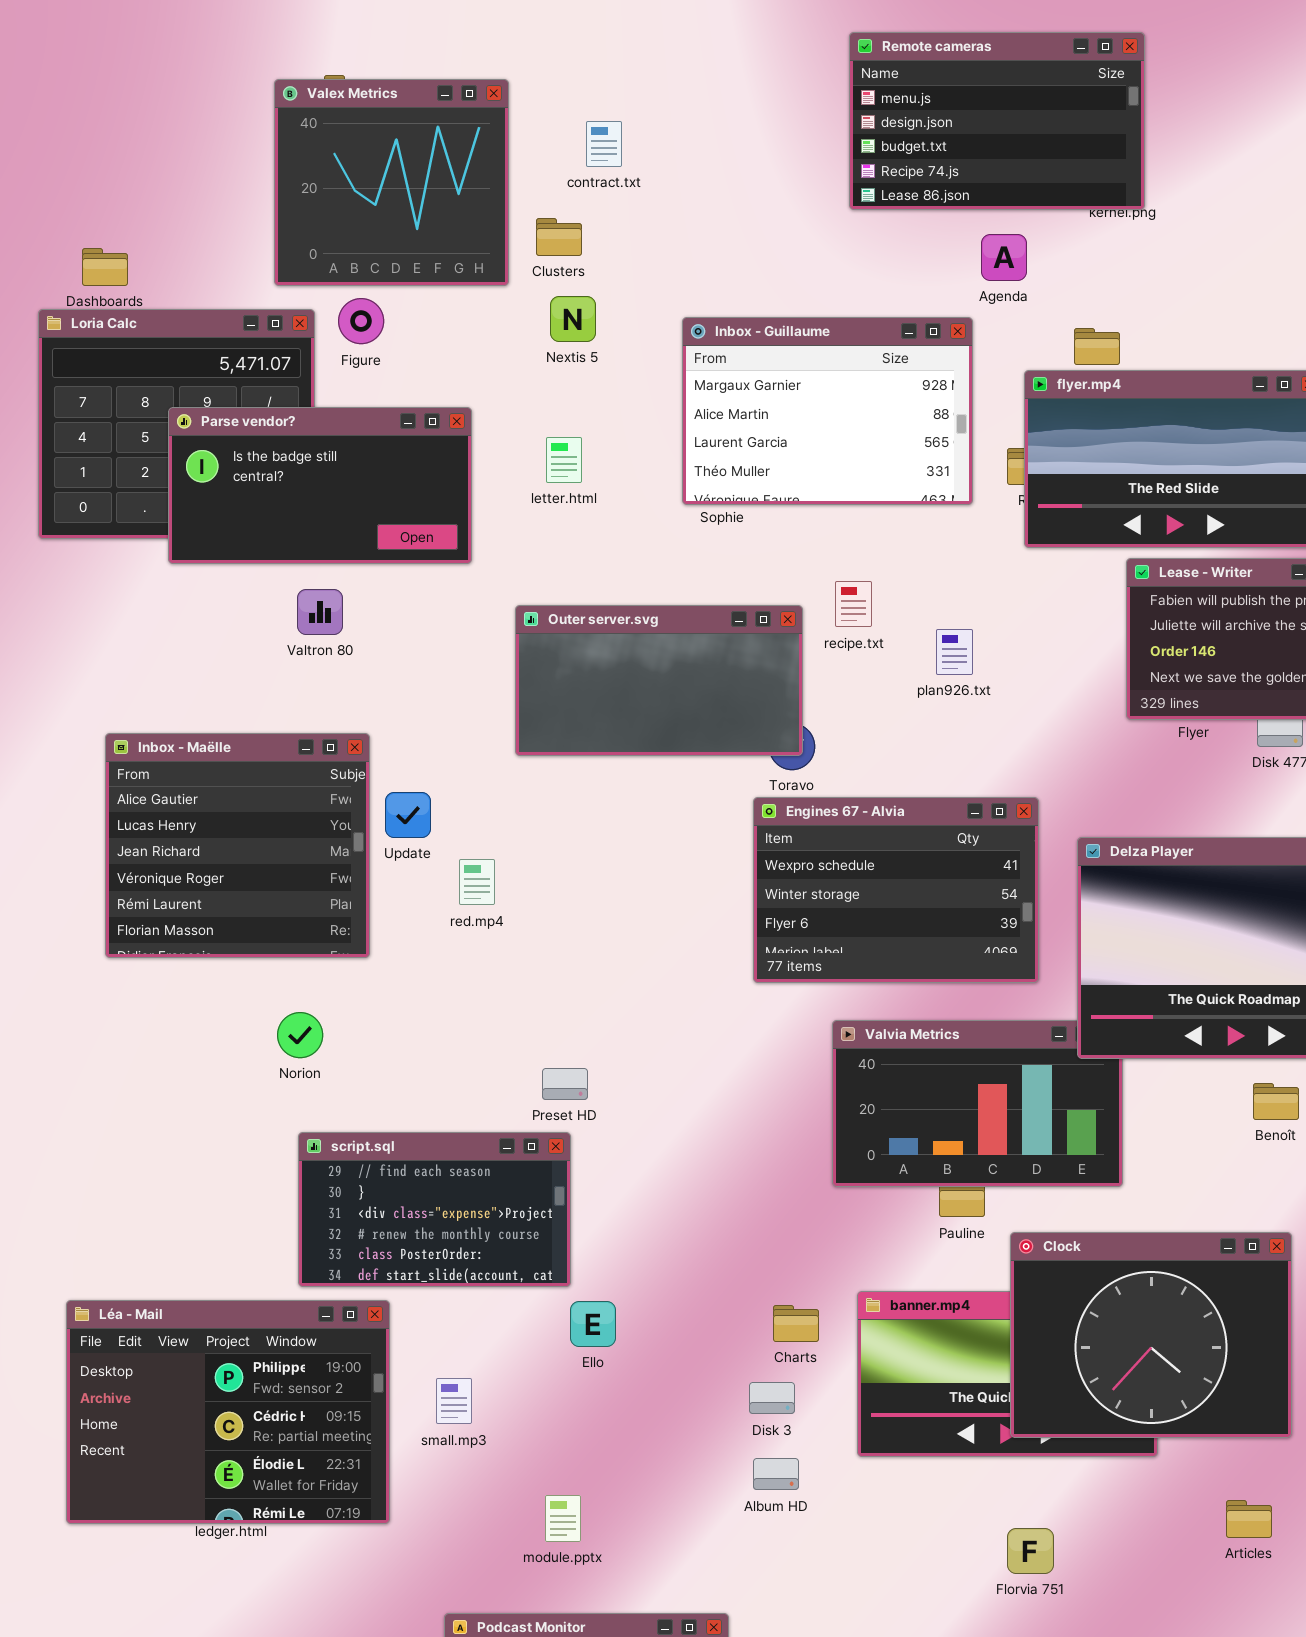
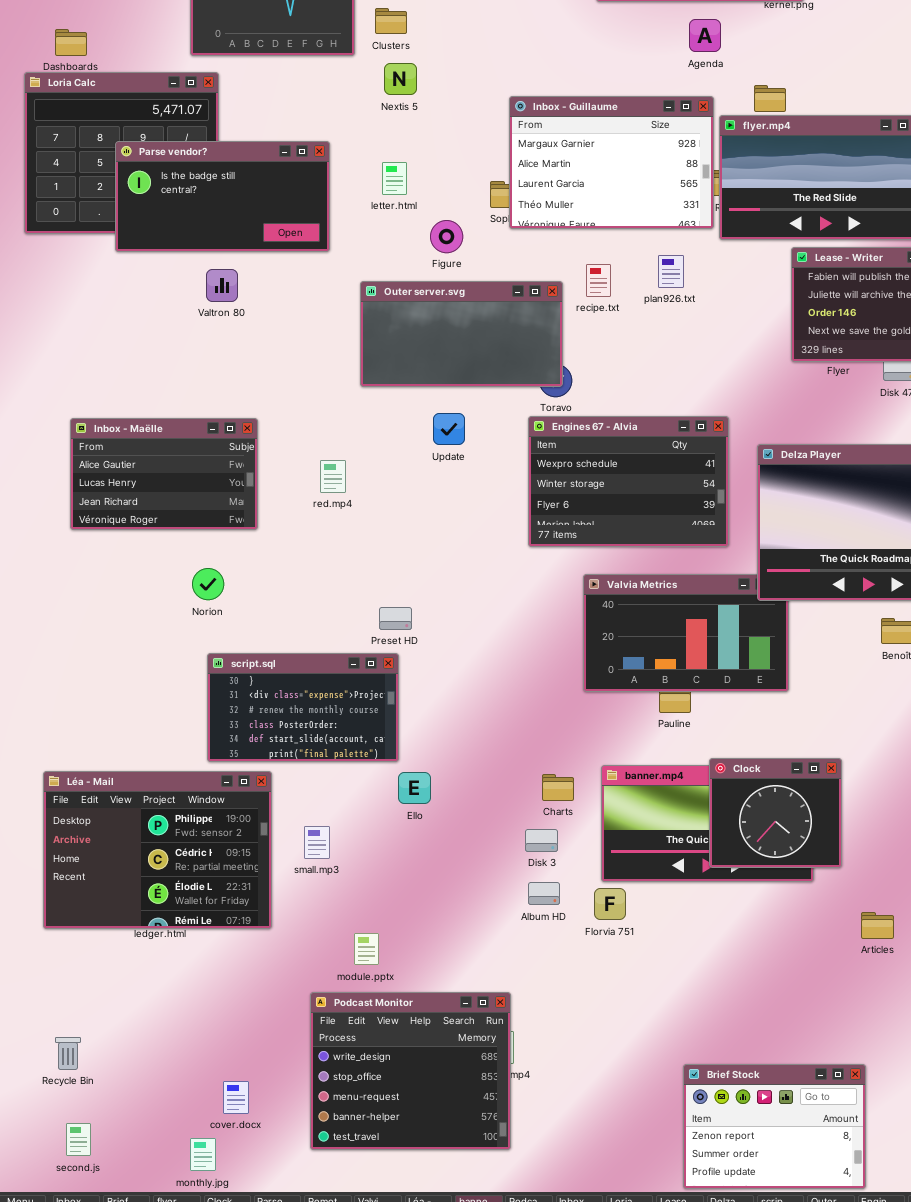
Figure: [338,298,384,344] -> [430,220,463,253], moved
Inbox - Guillaume: [682,317,973,505] -> [509,96,714,229], moved
plan926.txt: [936,629,973,675] -> [658,255,684,288], moved
Inbox - Maëlle: [105,733,370,958] -> [70,418,258,530], resized
Update: [385,792,431,838] -> [433,413,465,445], moved
script.sql: [298,1132,571,1287] -> [207,653,399,762], scrolled down 1 row
Clock: [1010,1232,1292,1438] -> [709,758,842,868], resized
module.pptx: [545,1495,581,1542] -> [354,933,379,965], moved
Florvia 751: [1007,1528,1054,1574] -> [594,888,626,920], moved

